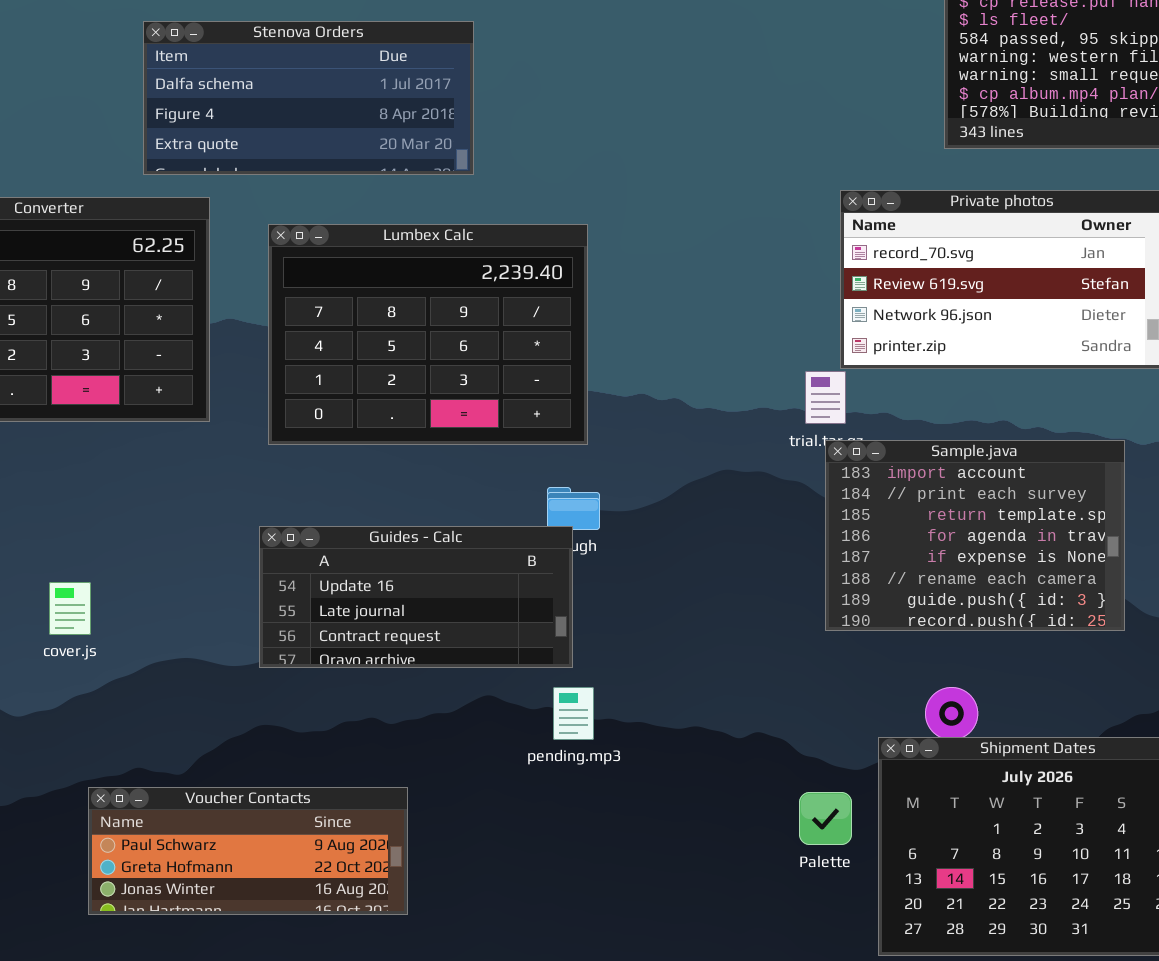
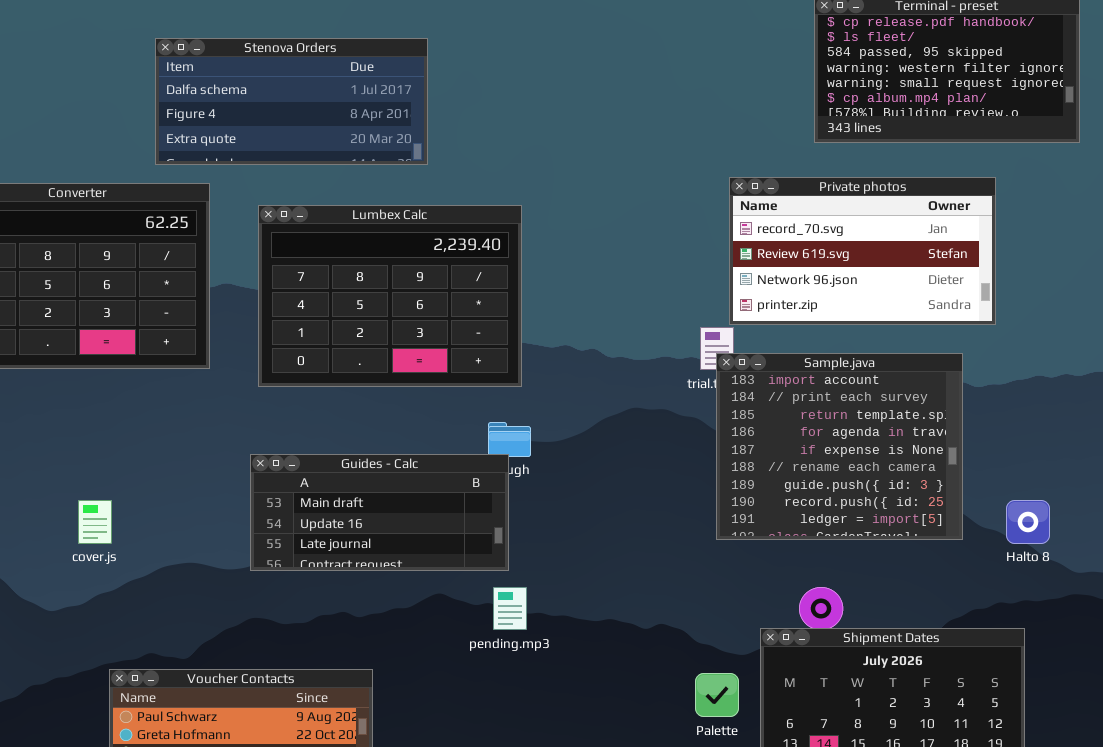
Sample.java: [825,440,1125,631] -> [716,353,963,540], resized
Guides - Calc: [259,526,573,668] -> [250,454,509,571], scrolled up 1 row

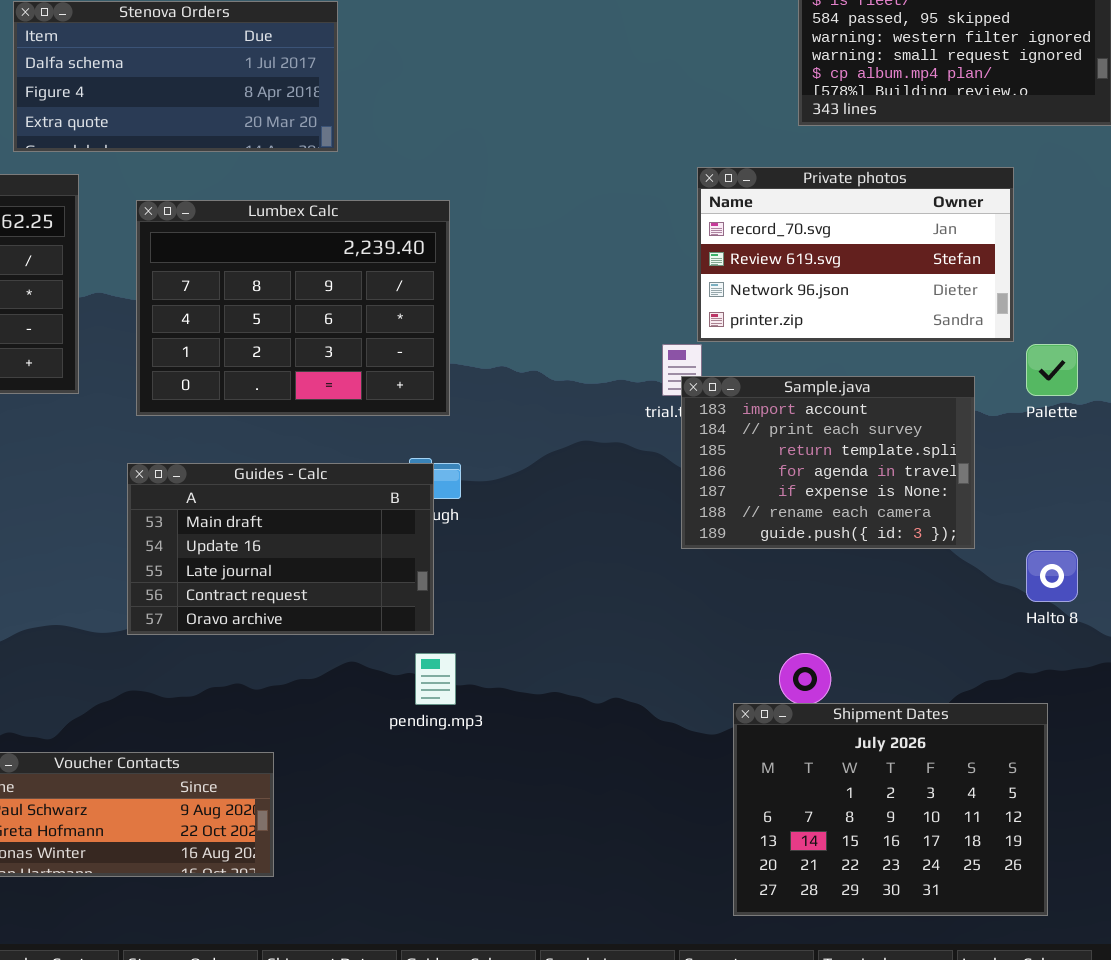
Sample.java: [716,353,963,540] -> [681,376,975,549], resized
Guides - Calc: [250,454,509,571] -> [127,463,434,635], resized
Palette: [695,673,739,717] -> [1026,344,1078,396], moved

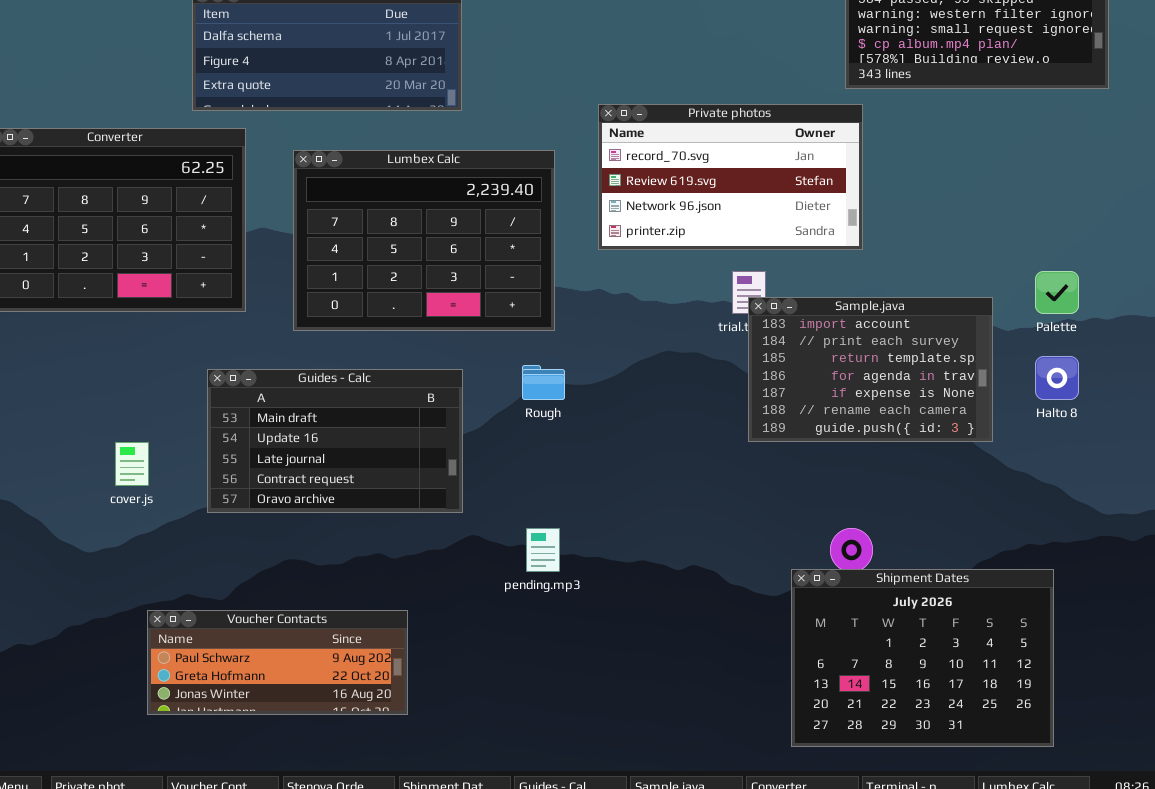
Private photos: [697,167,1014,342] -> [598,104,863,250], moved
Guides - Calc: [127,463,434,635] -> [207,369,463,513], moved
Halto 8: [1026,550,1078,602] -> [1035,356,1079,400], moved

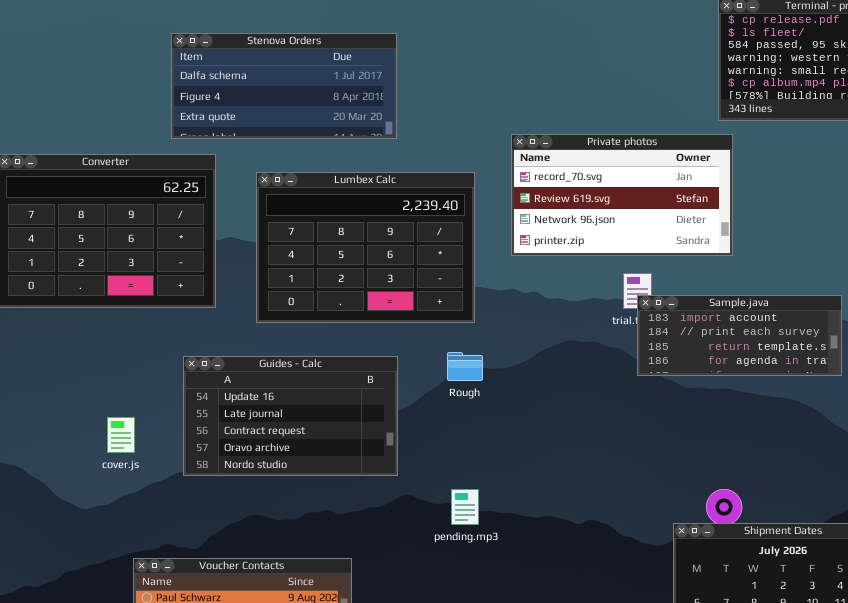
Sample.java: [748,297,993,442] -> [637,295,842,376], resized
Guides - Calc: [207,369,463,513] -> [183,356,398,476], scrolled down 1 row

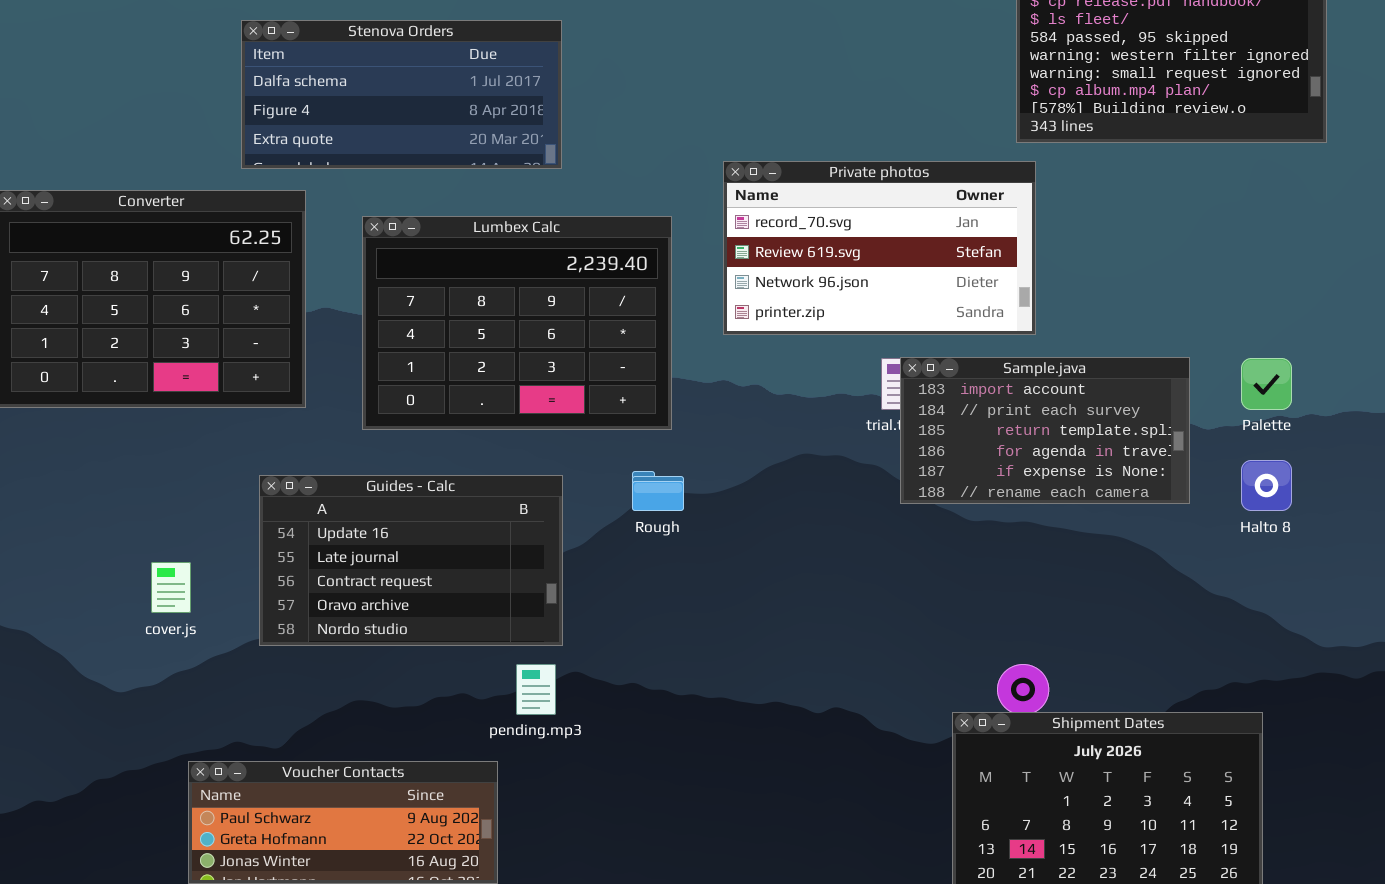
Sample.java: [637,295,842,376] -> [900,357,1190,504], resized
pending.mp3: [451,489,479,525] -> [516,664,556,715], moved

